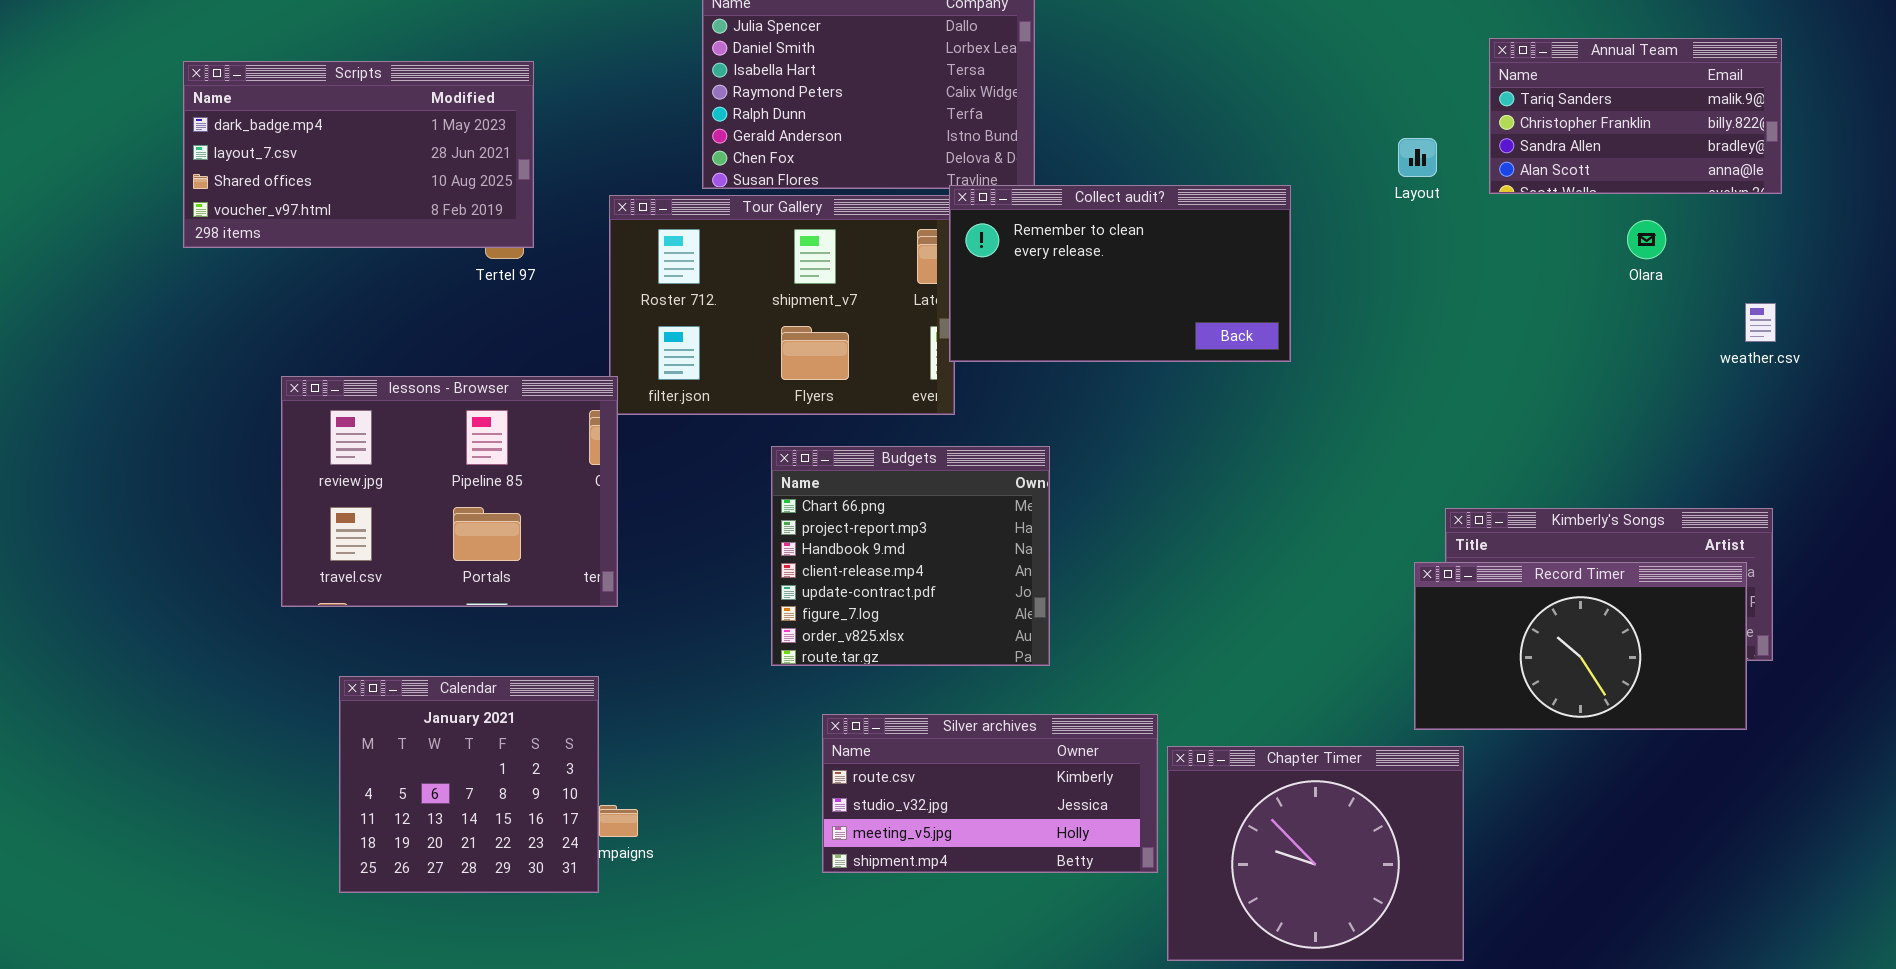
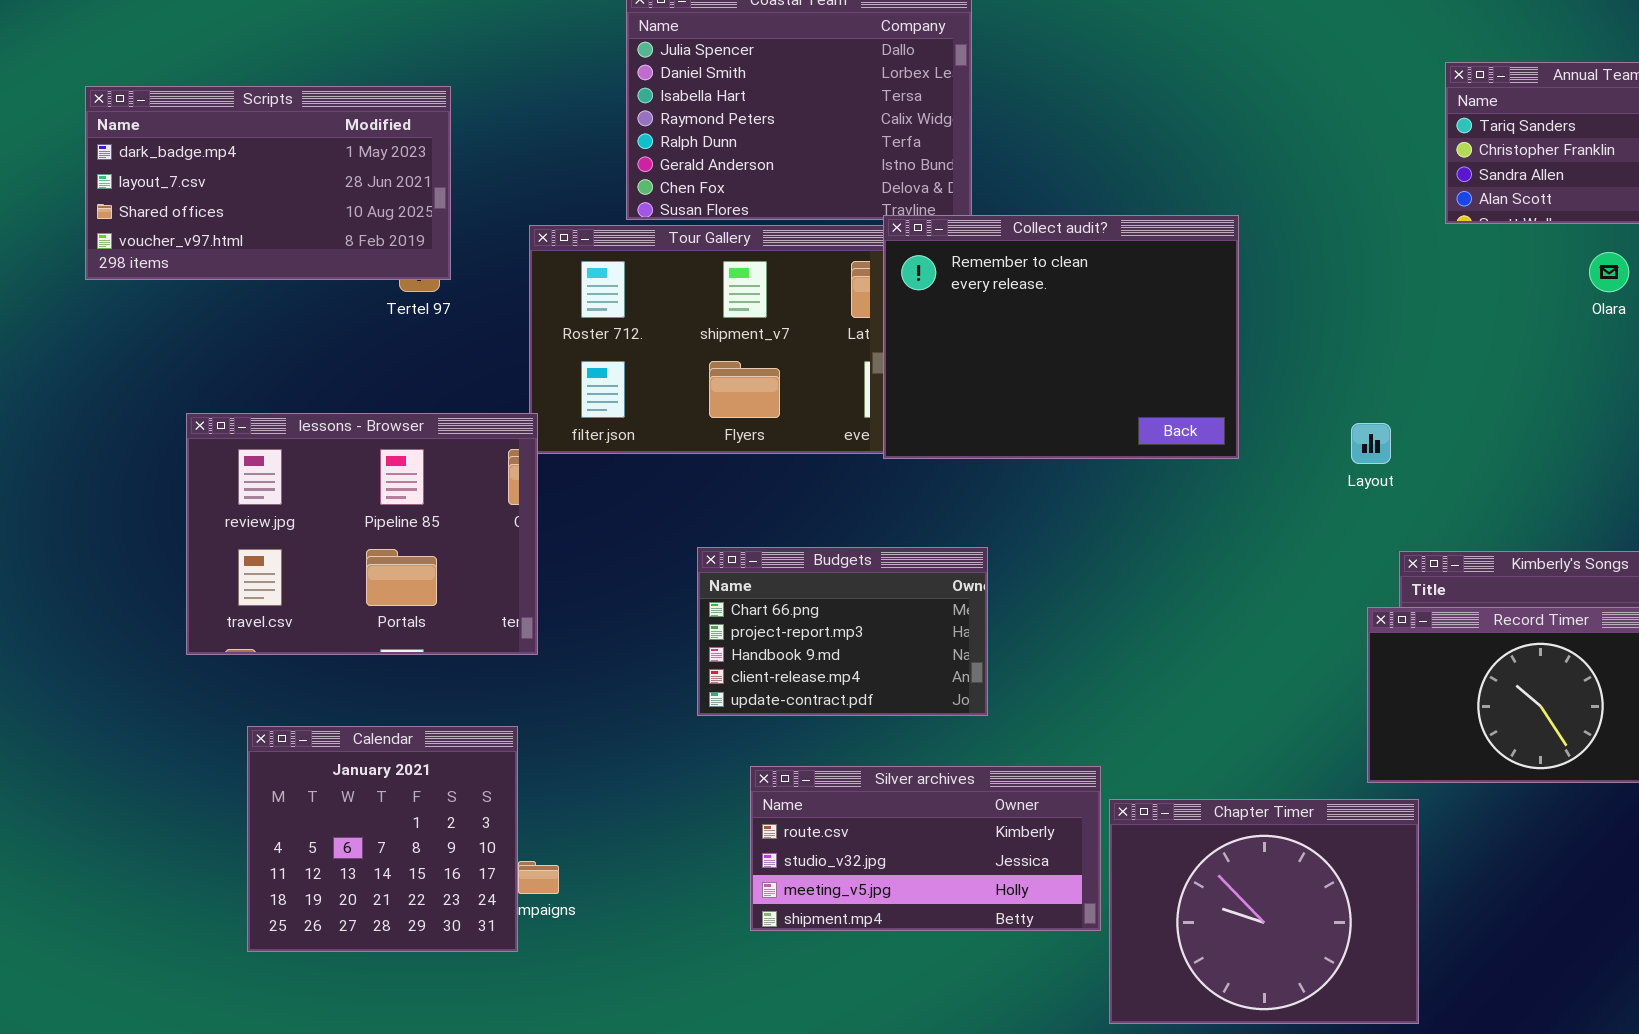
Layout: [1398,138,1437,177] -> [1351,423,1391,464], moved
Collect audit?: [949,185,1291,362] -> [883,215,1239,459], resized
Budgets: [771,446,1050,666] -> [697,547,988,716], resized

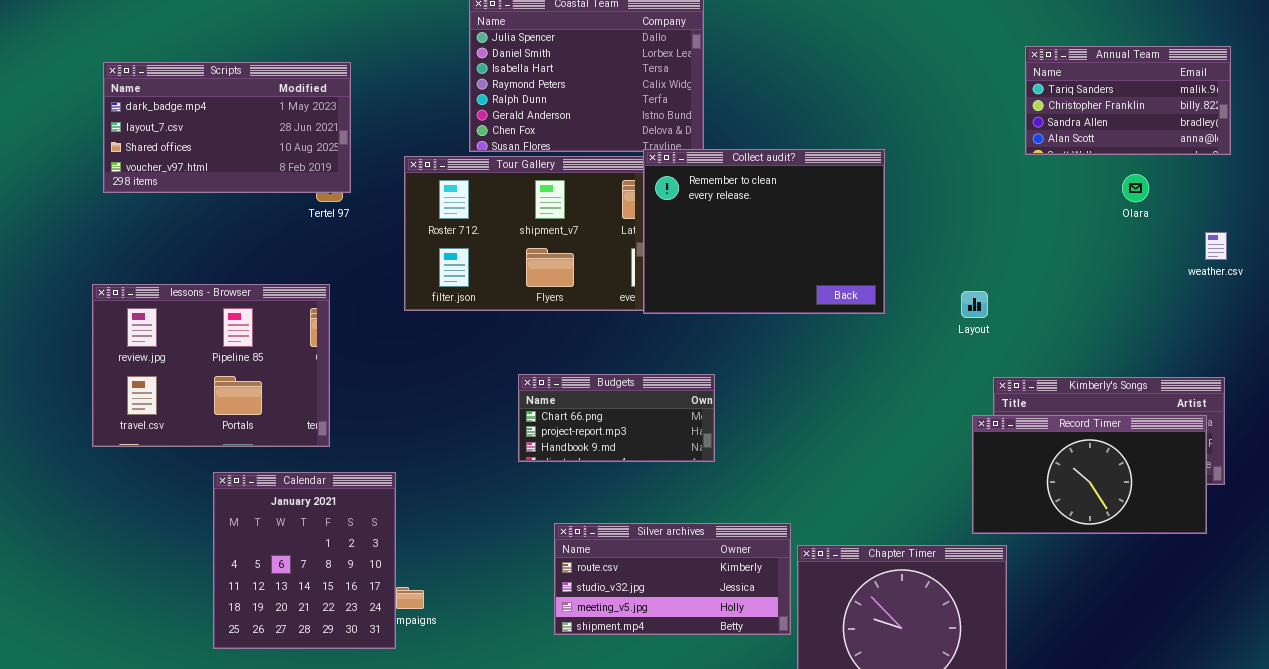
lessons - Browser: [186,413,538,655] -> [92,284,330,447], moved
Budgets: [697,547,988,716] -> [518,374,715,462], resized
Calendar: [247,726,518,952] -> [213,472,396,649], resized

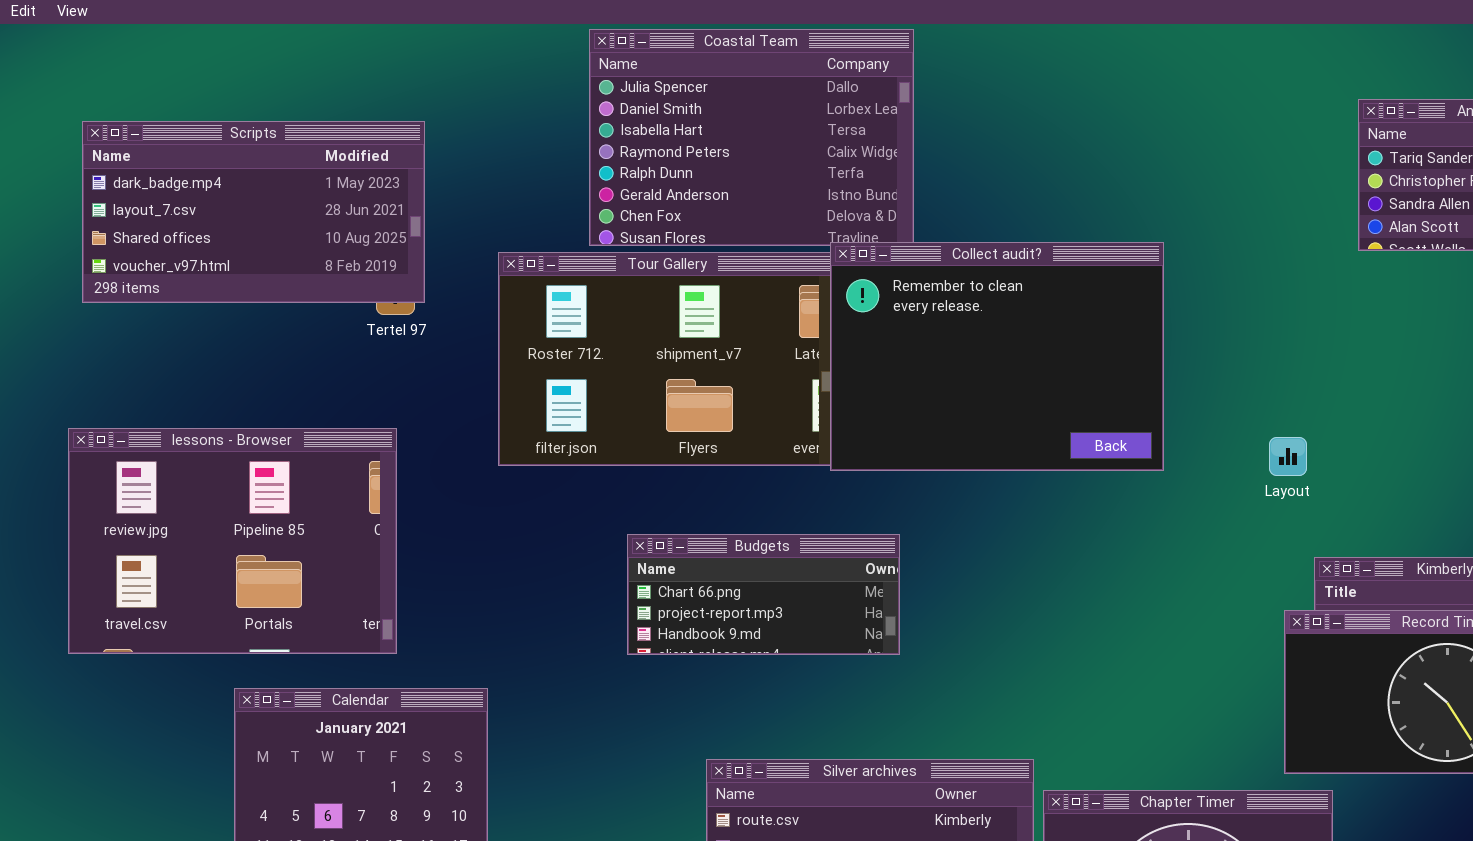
Budgets: [518,374,715,462] -> [627,534,900,655], moved

